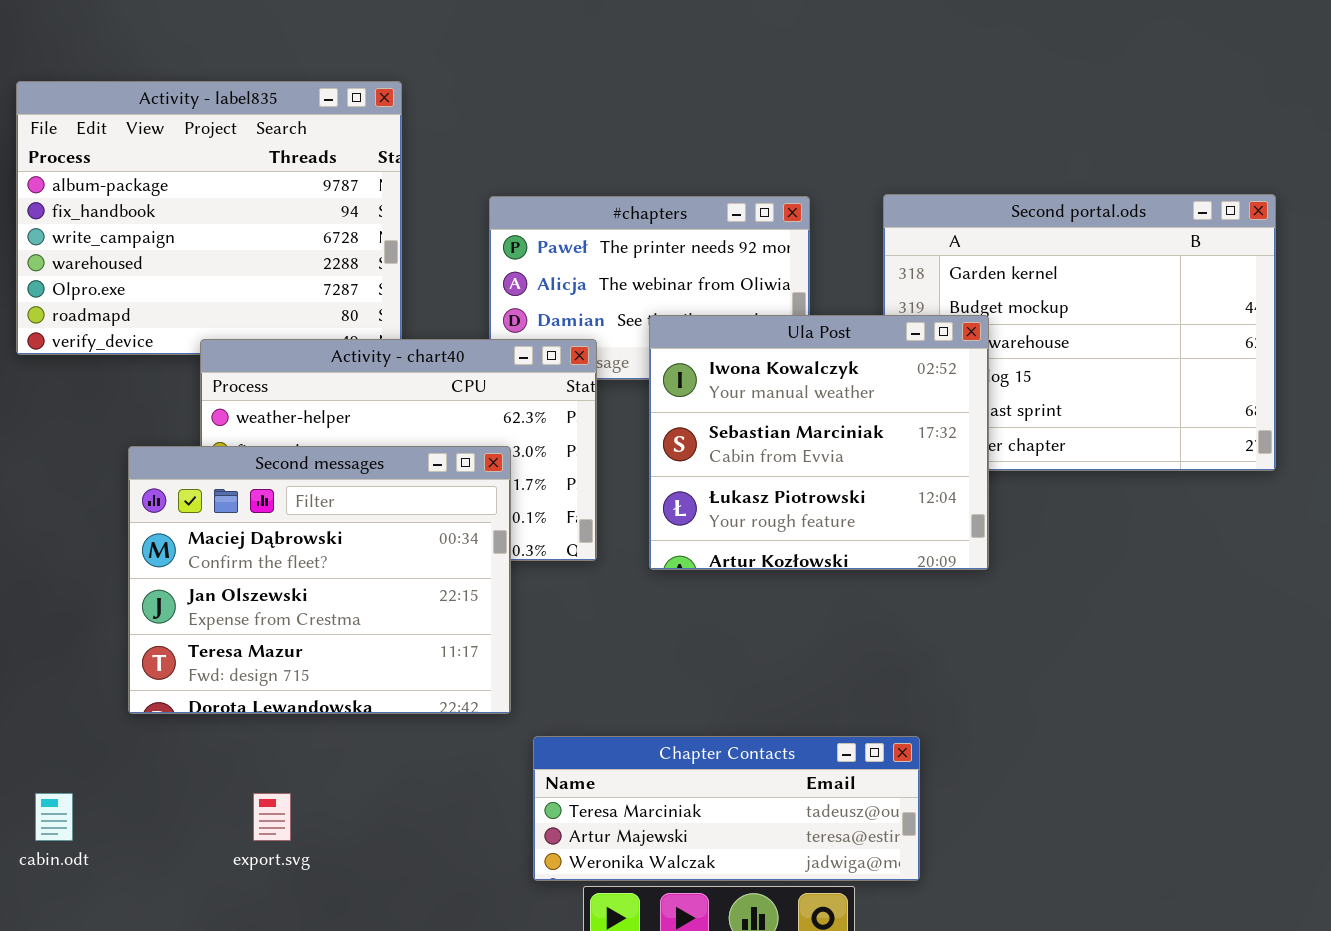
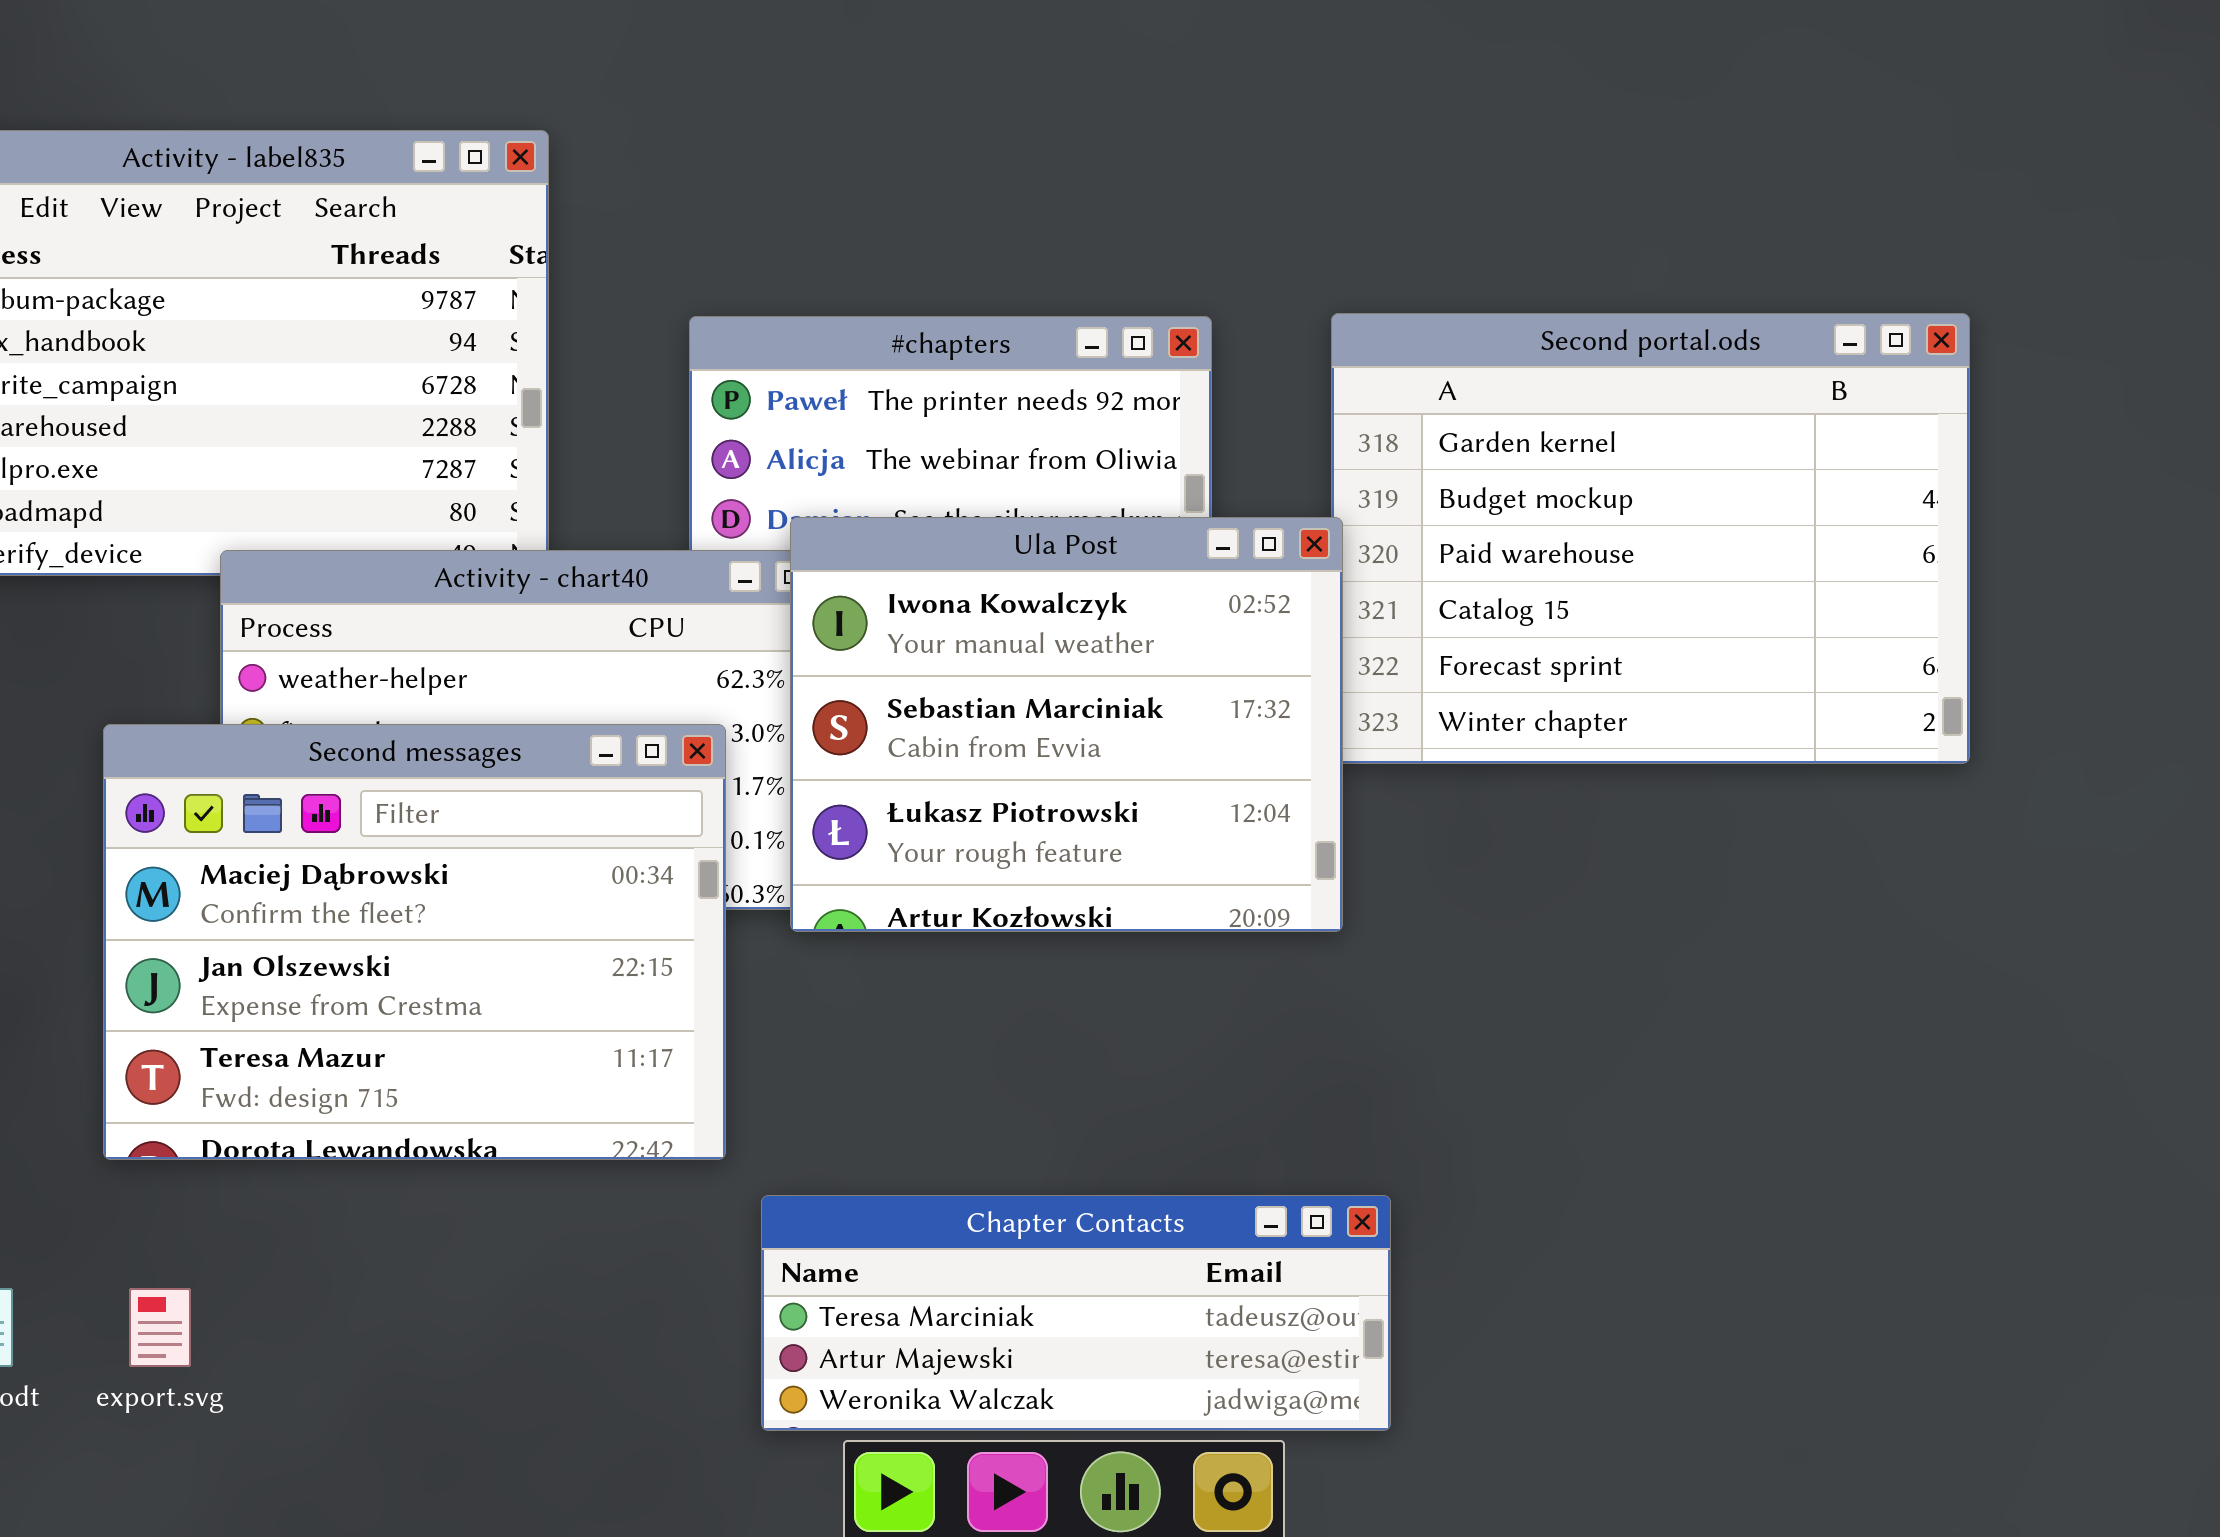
Ula Post: [649,315,989,570] -> [790,517,1343,932], moved
export.svg: [253,793,291,841] -> [129,1288,191,1367], moved

